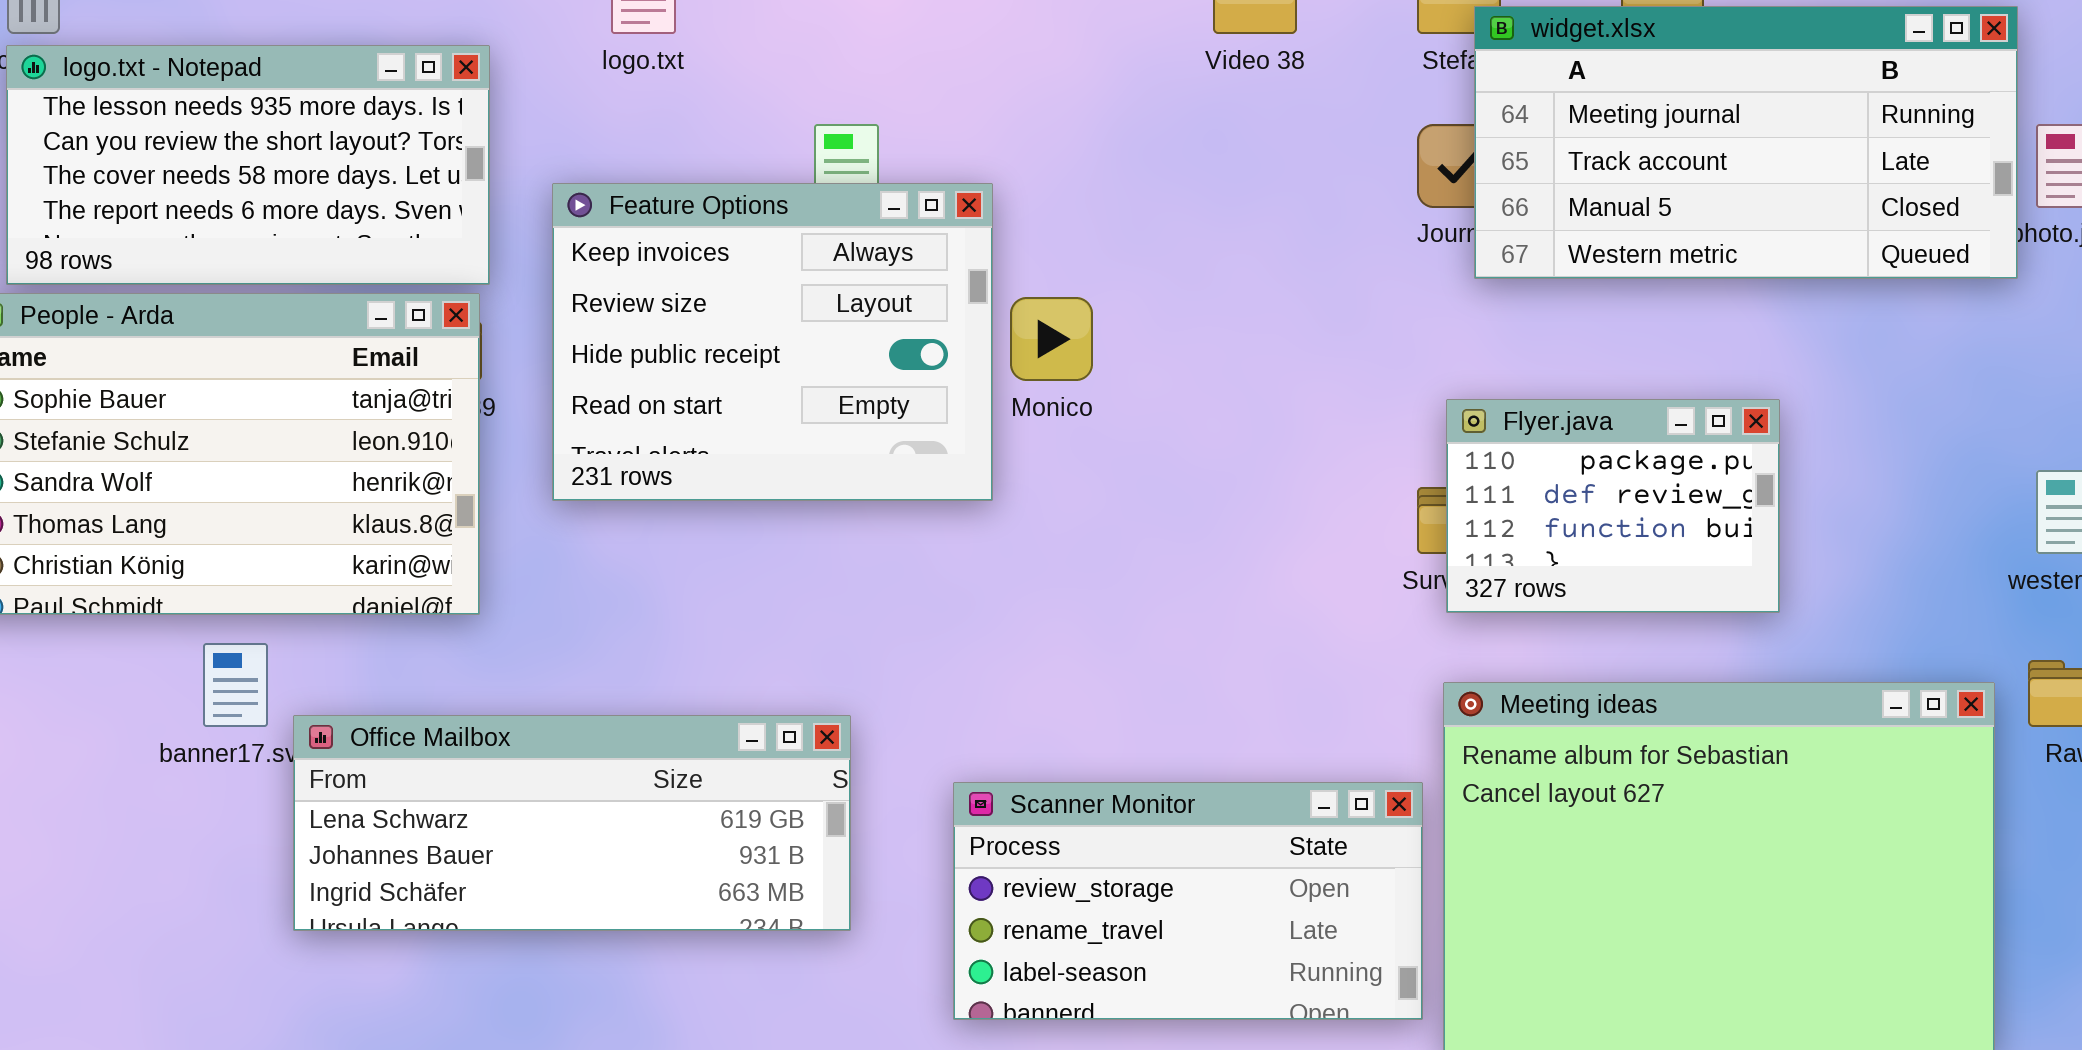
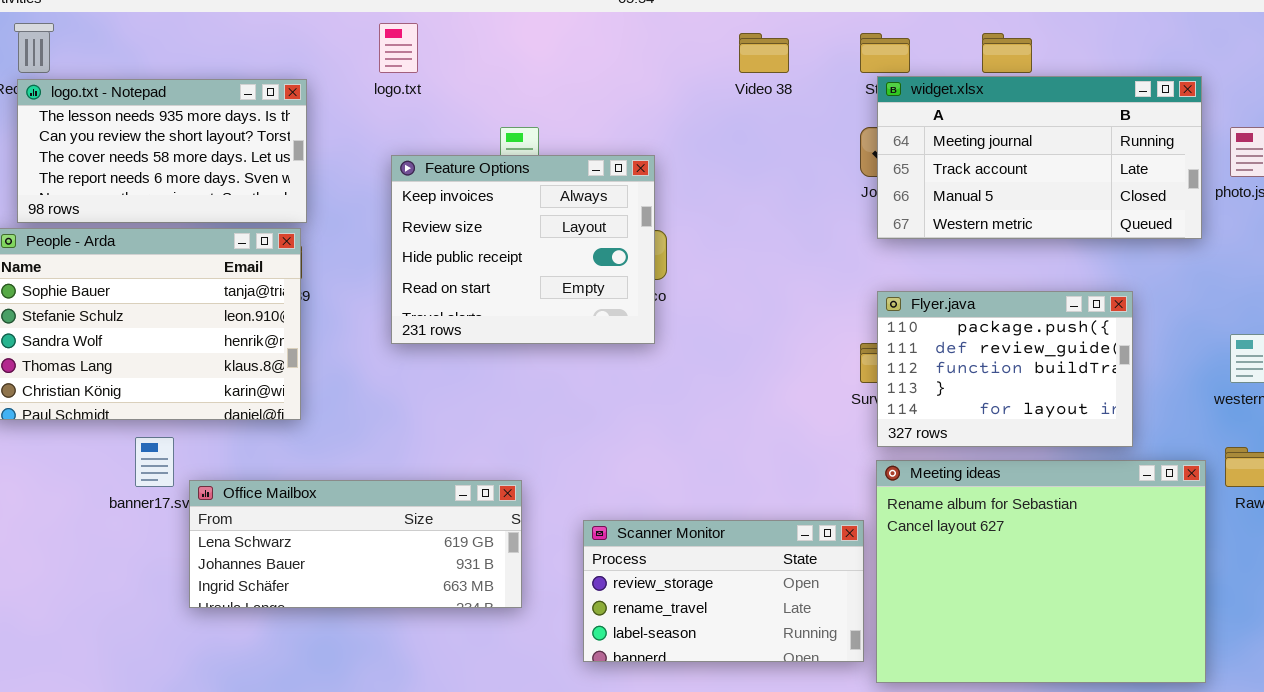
widget.xlsx: [1474,6,2018,279] -> [877,76,1202,239], moved
Feature Options: [552,183,993,501] -> [391,155,655,344], moved
Flyer.java: [1446,399,1780,613] -> [877,291,1133,447], resized

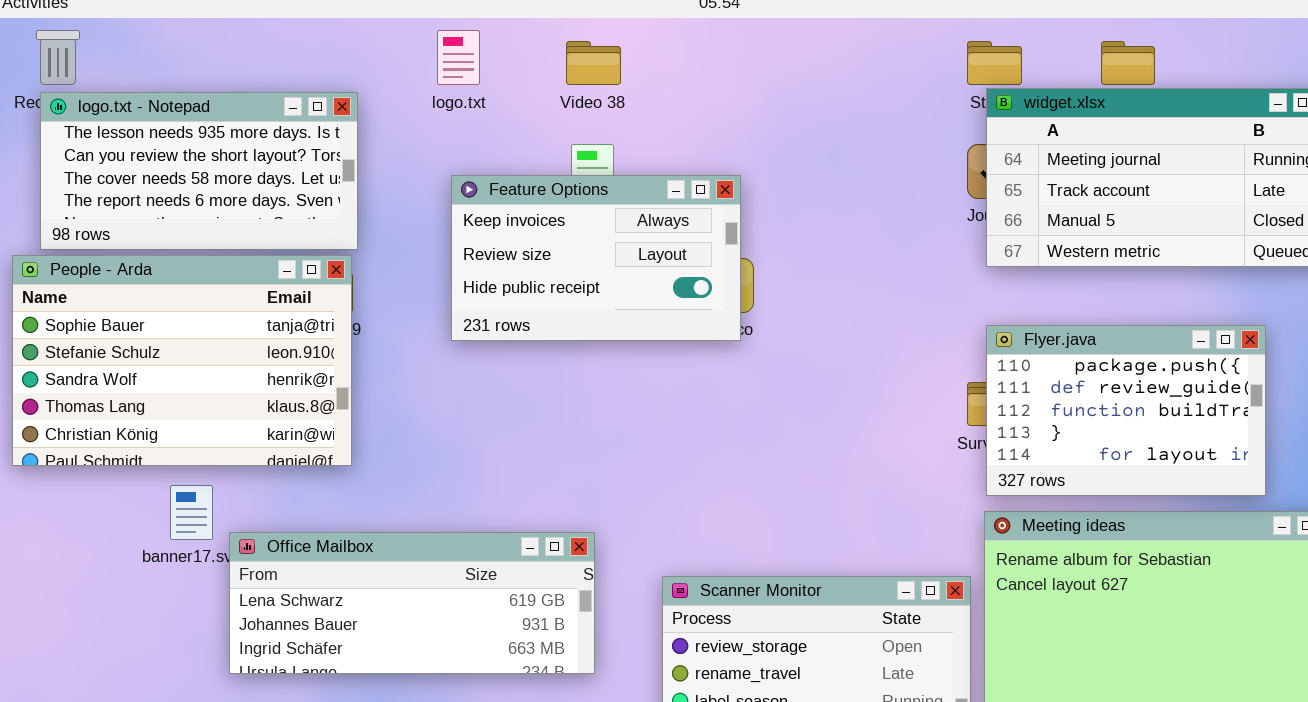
Video 38: [739,33,789,73] -> [566,41,621,85], moved
Feature Options: [391,155,655,344] -> [451,175,741,341], resized

